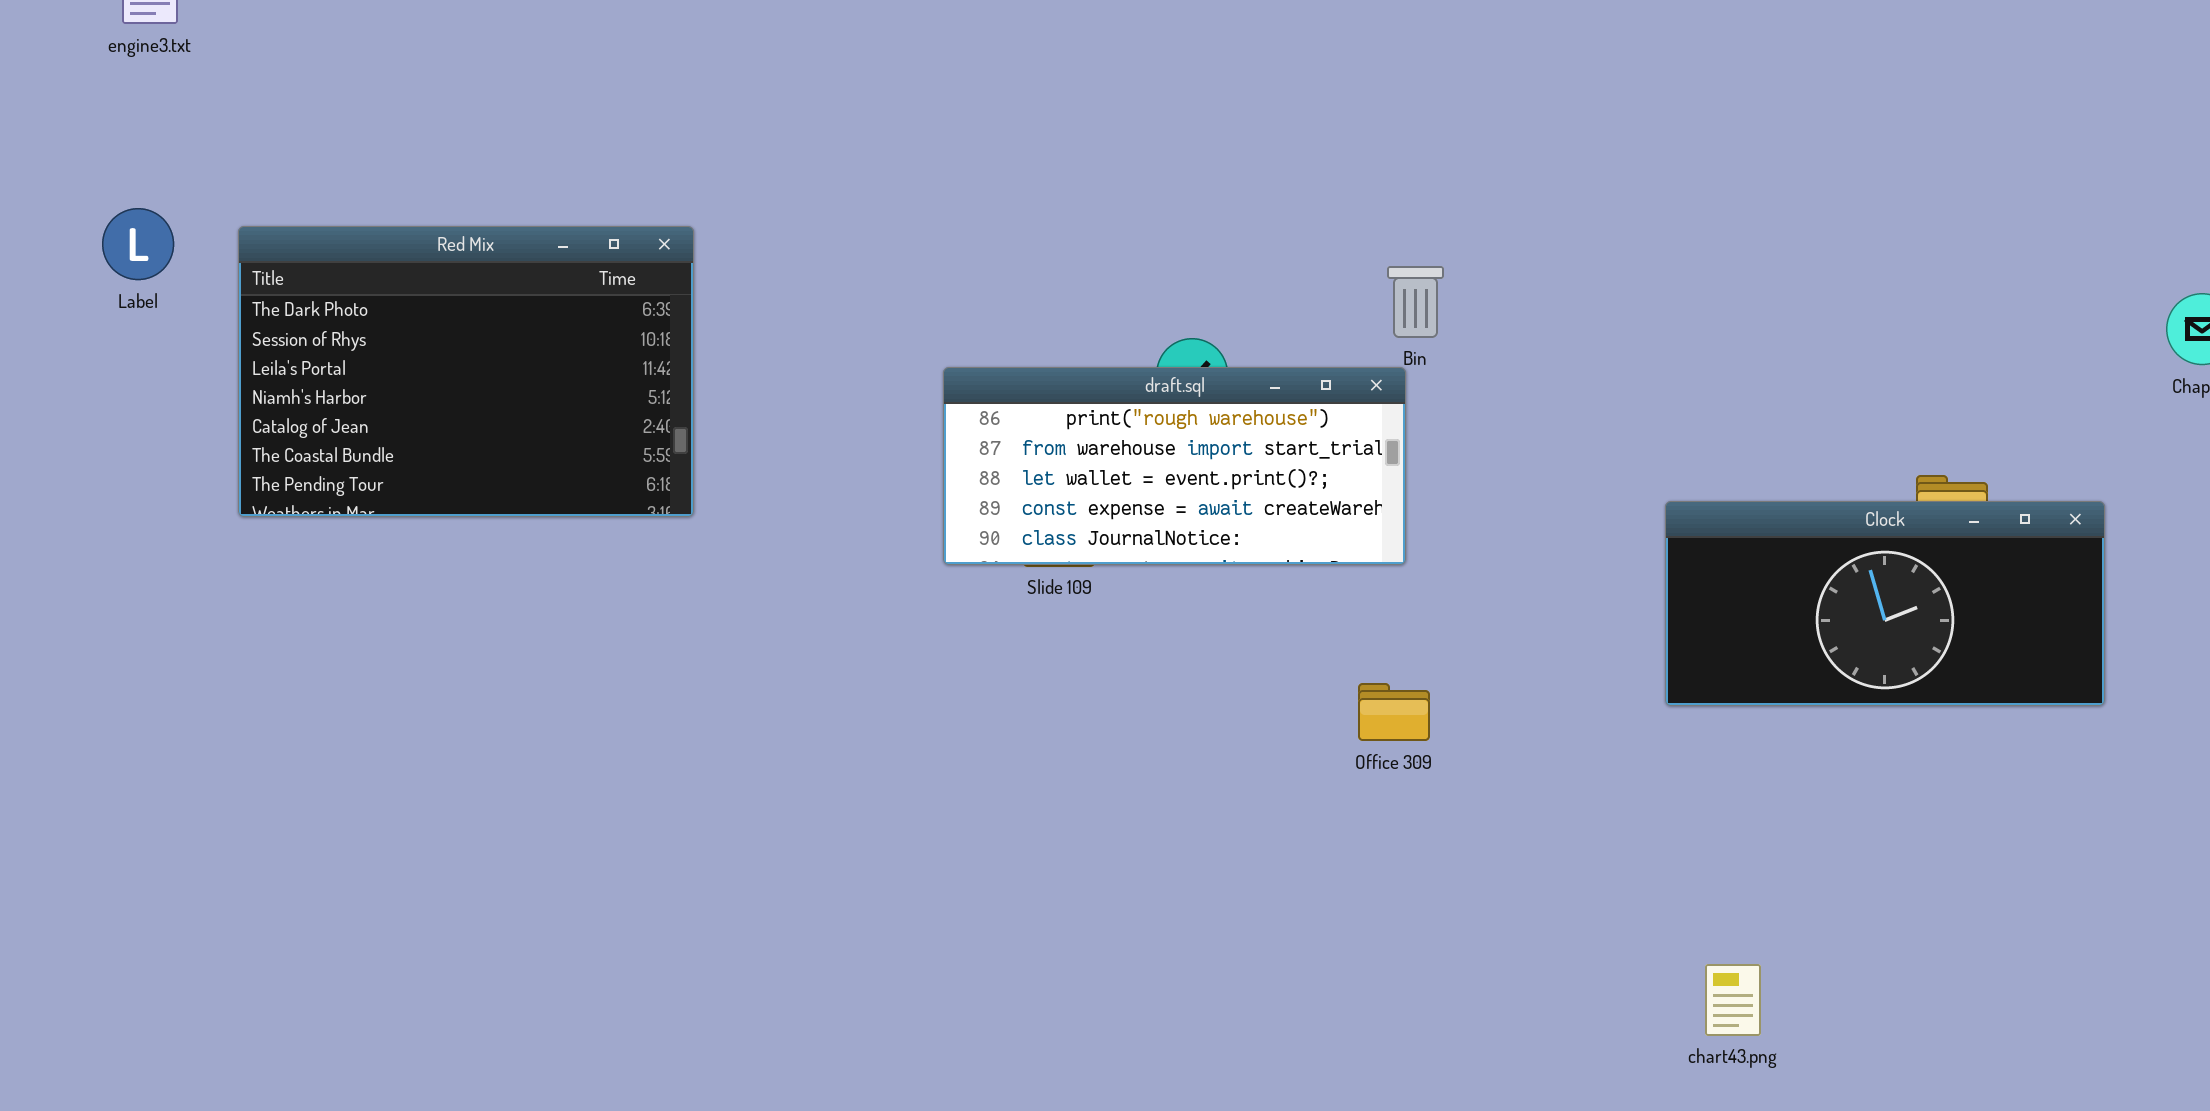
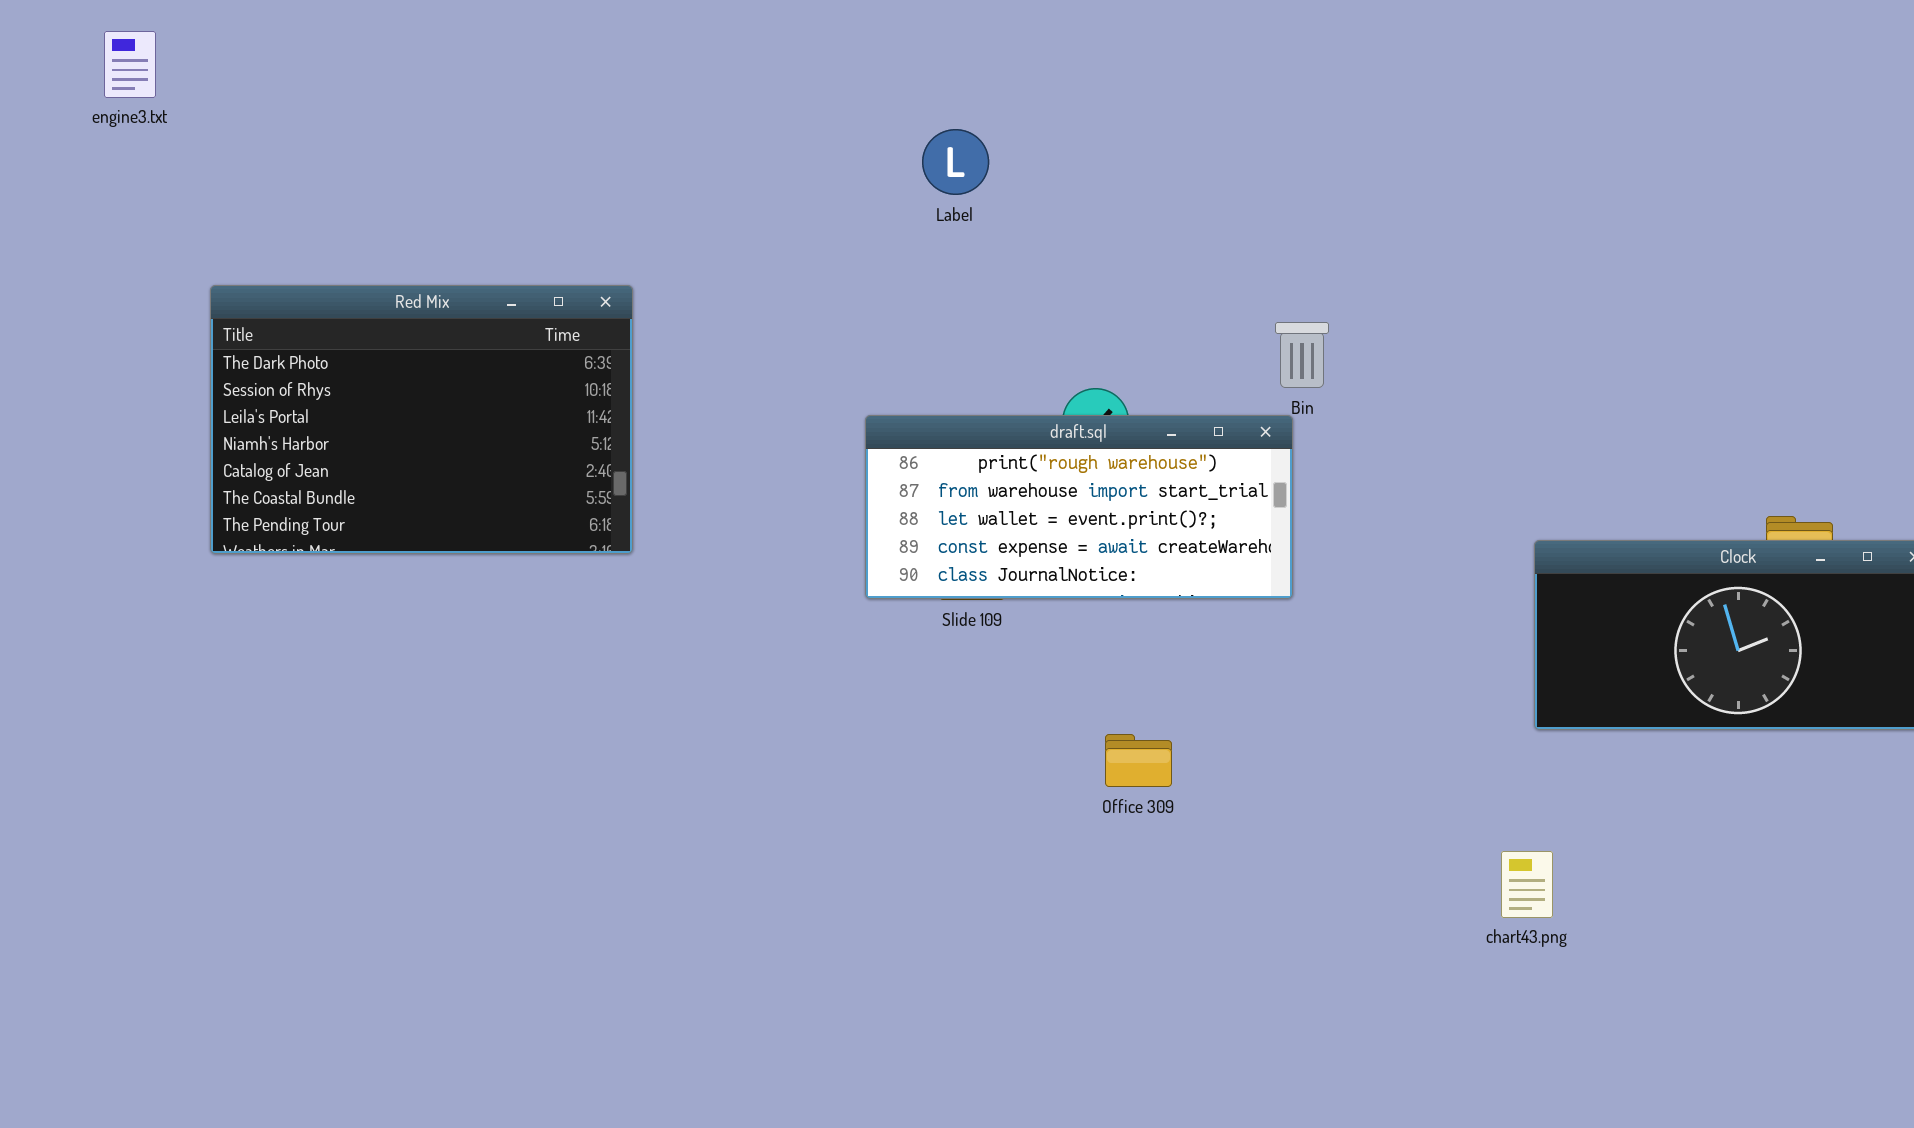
Label: [102,208,174,280] -> [922,129,989,195], moved
Office 309: [1358,683,1430,741] -> [1105,734,1172,787], moved
chart43.png: [1705,964,1761,1036] -> [1501,851,1553,918], moved

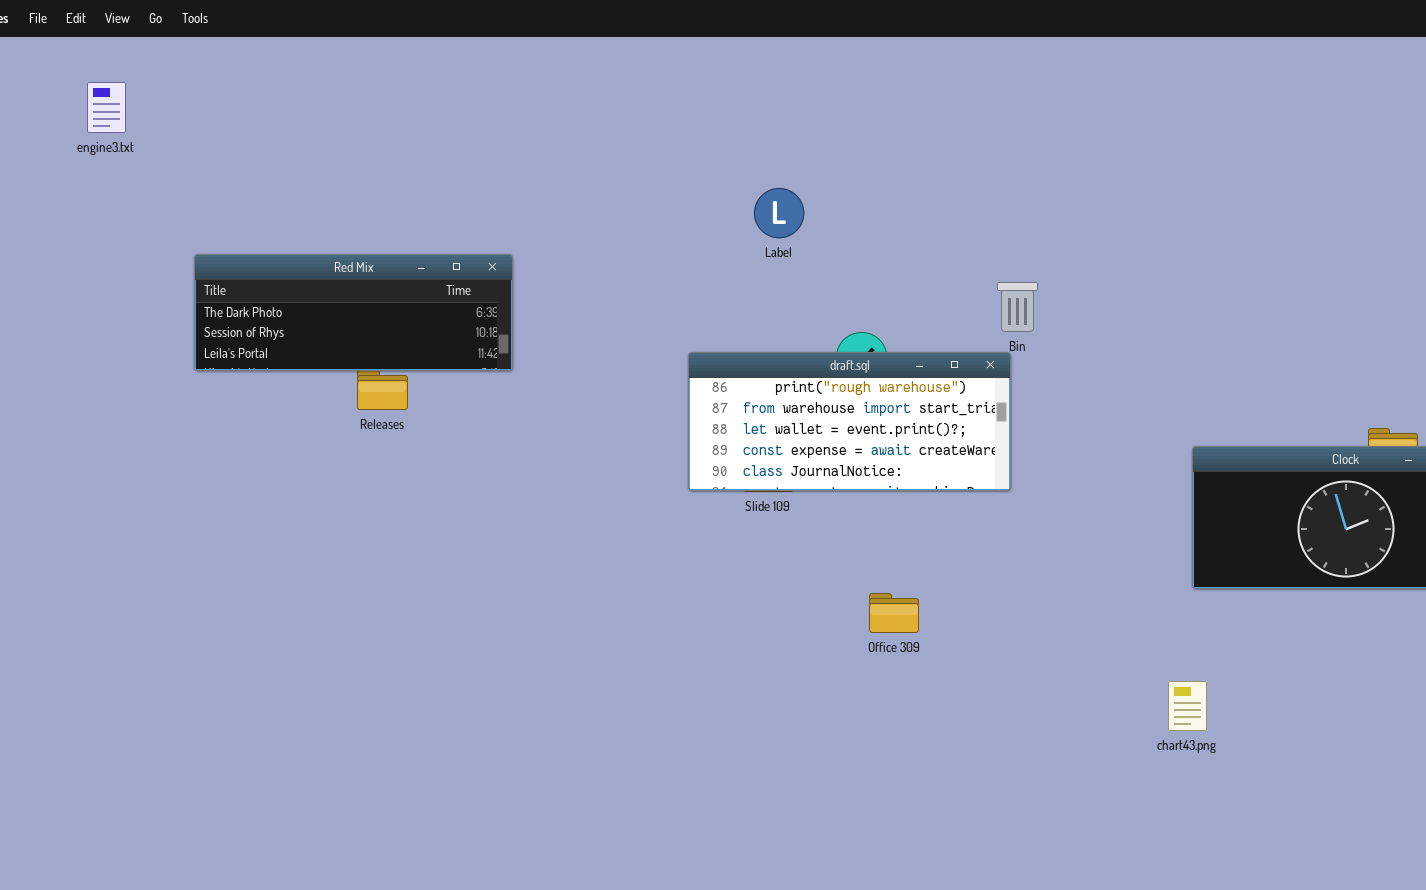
engine3.txt: [104,31,156,98] -> [87,82,126,133], moved
Label: [922,129,989,195] -> [754,188,804,238], moved
Red Mix: [210,285,633,554] -> [194,254,513,371], resized

